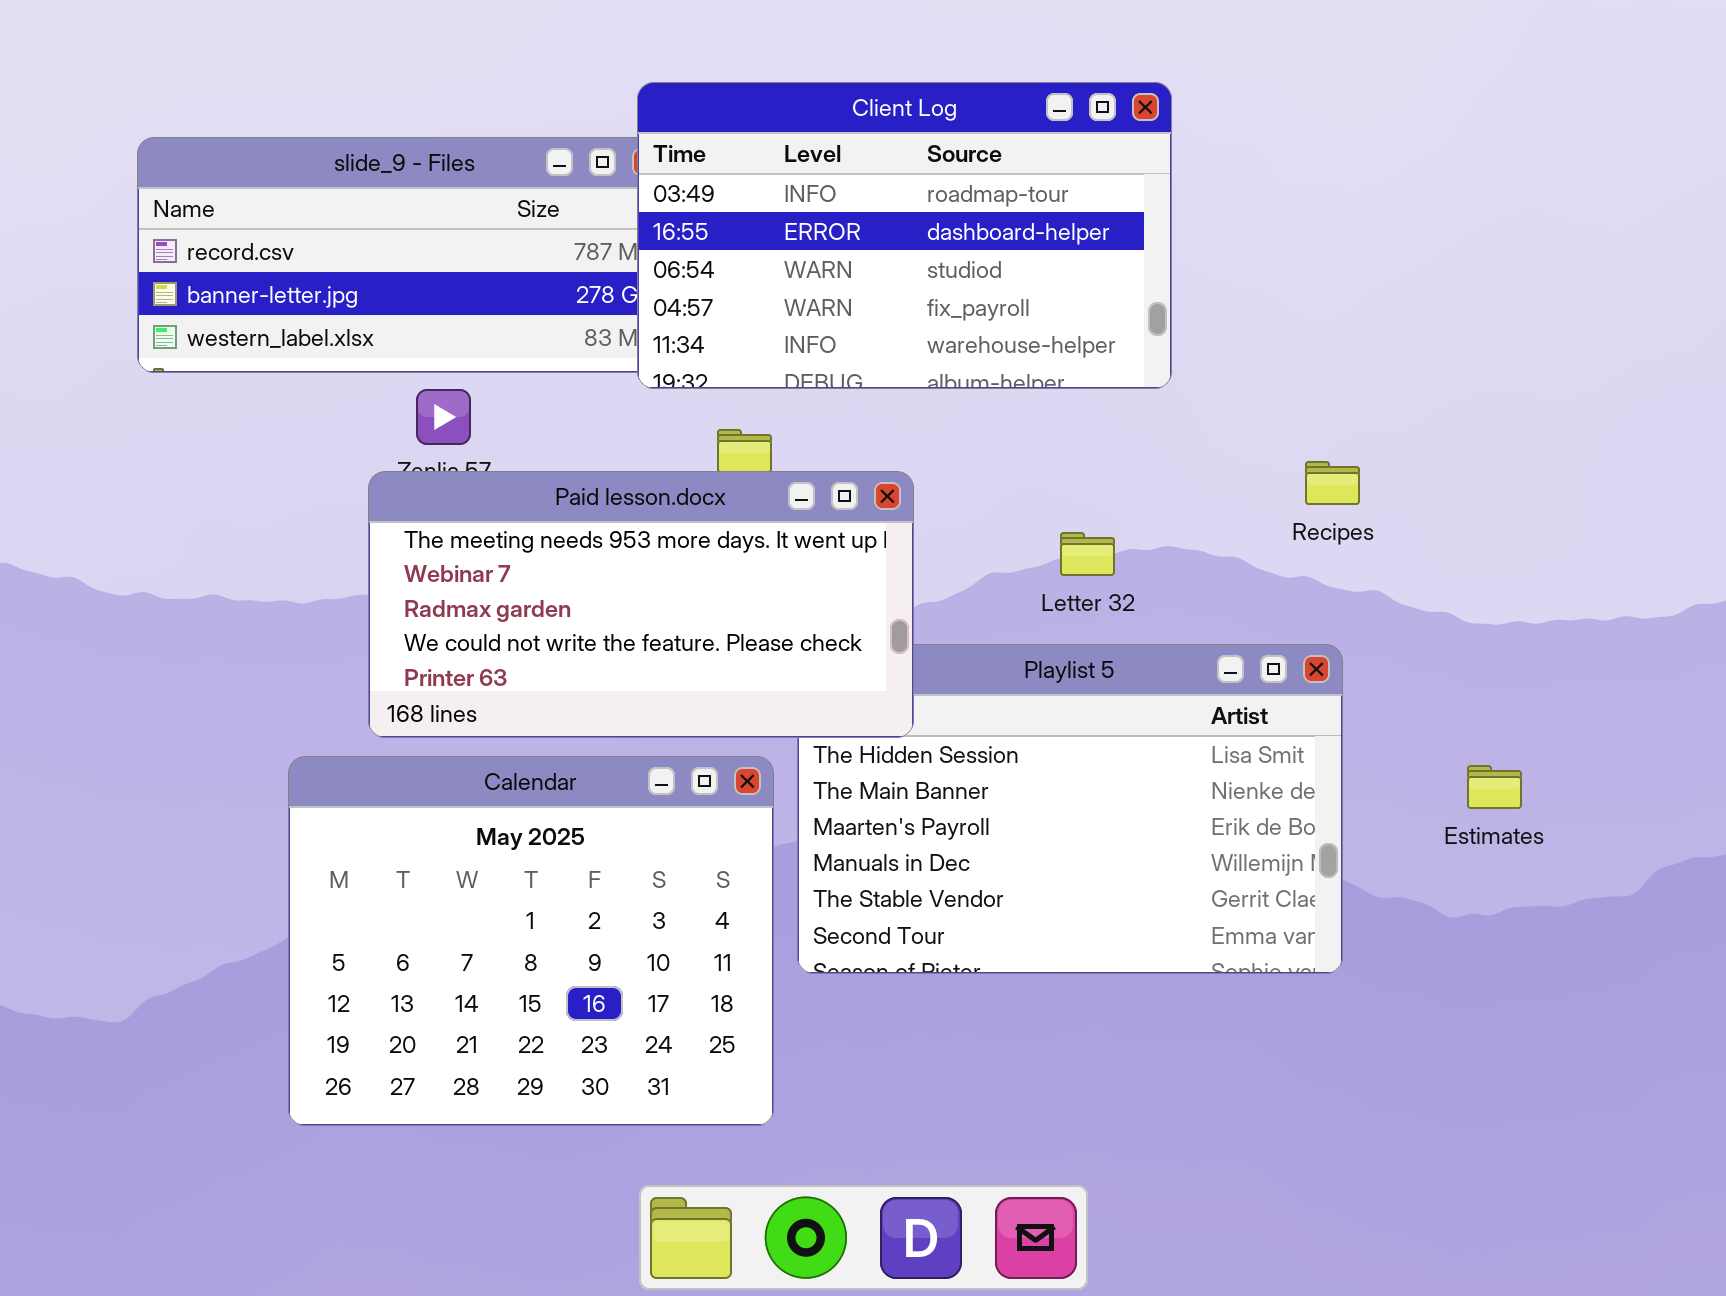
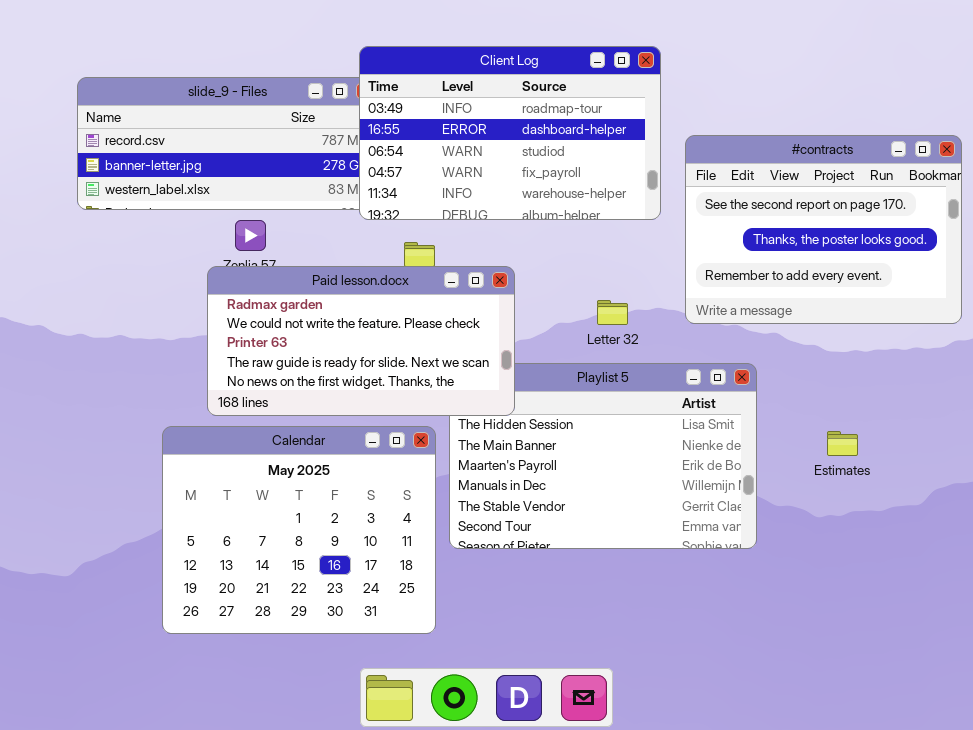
#contracts: none -> [685,135,962,324], opened
Paid lesson.docx: [368,471,914,738] -> [207,266,515,416], scrolled down 2 rows

